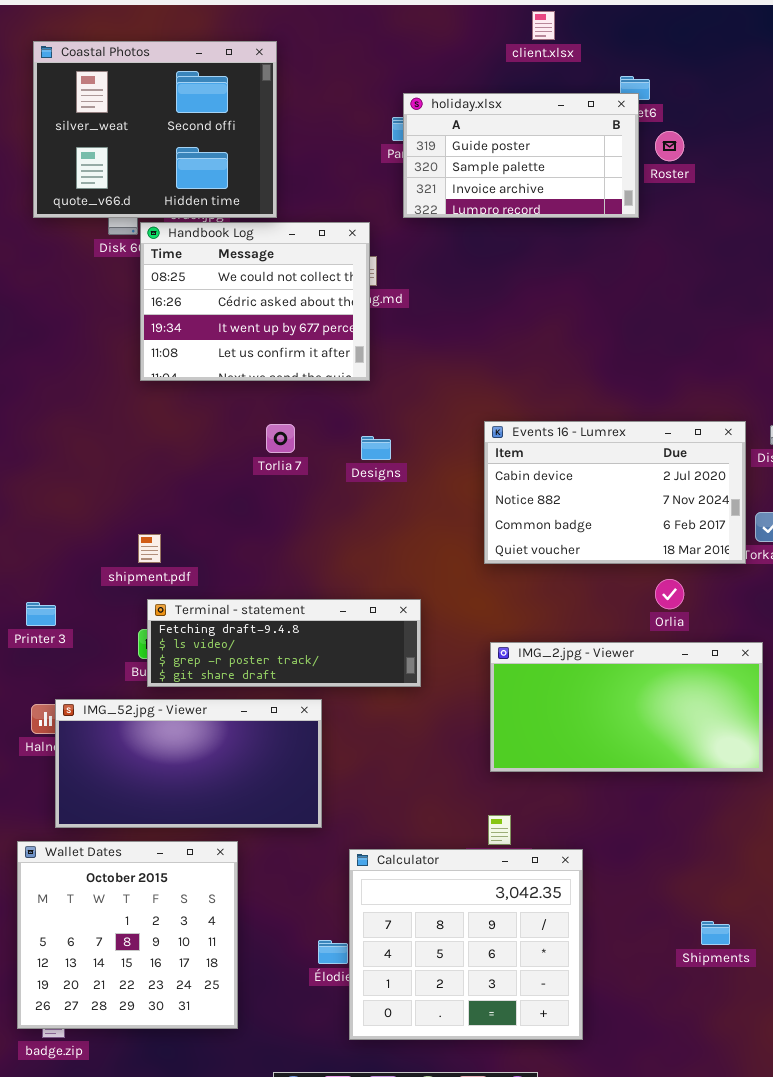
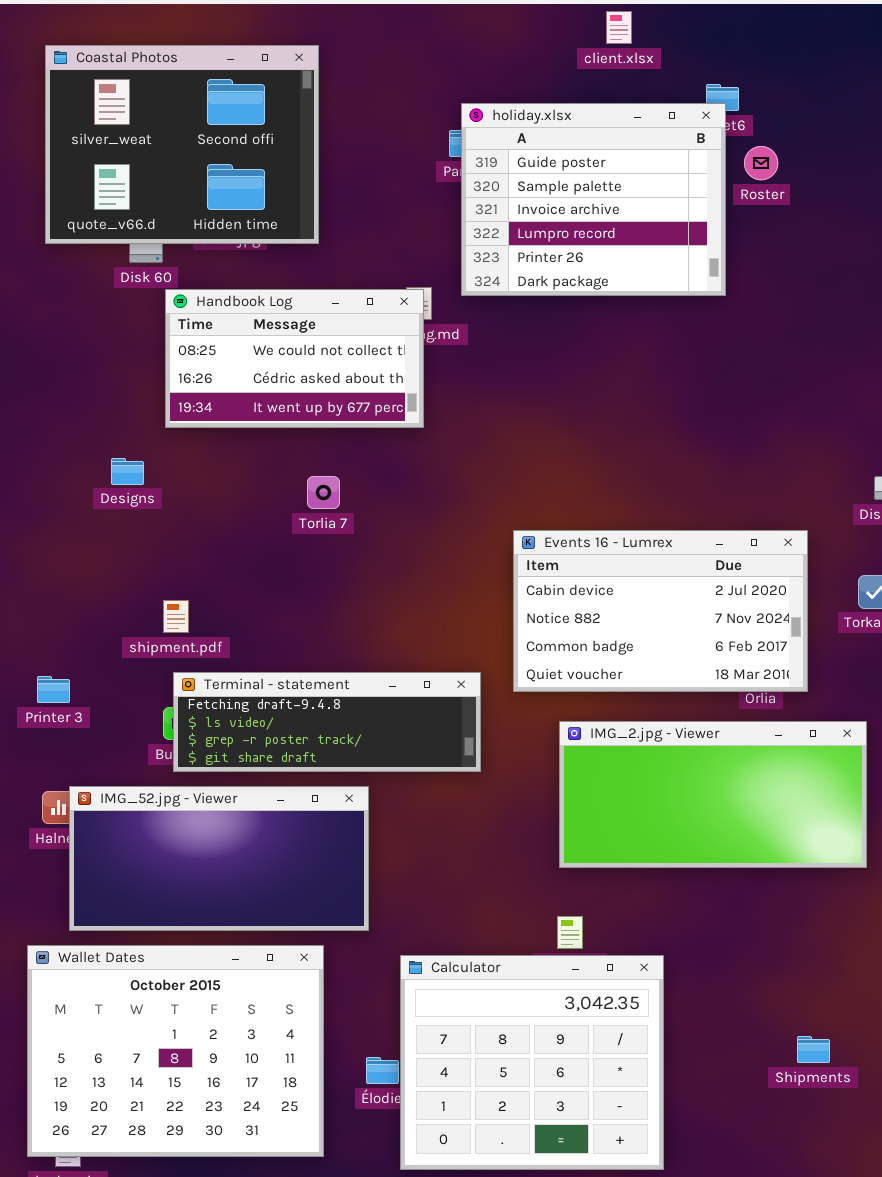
holiday.xlsx: [403,93,639,218] -> [461,103,726,296], resized
Handbook Log: [140,222,370,381] -> [165,289,424,428], resized
Events 16 - Lumrex: [484,421,746,564] -> [513,530,808,692], moved
Designs: [361,436,391,460] -> [111,458,144,485], moved
Wallet Dates: [17,841,238,1029] -> [27,945,324,1157], resized

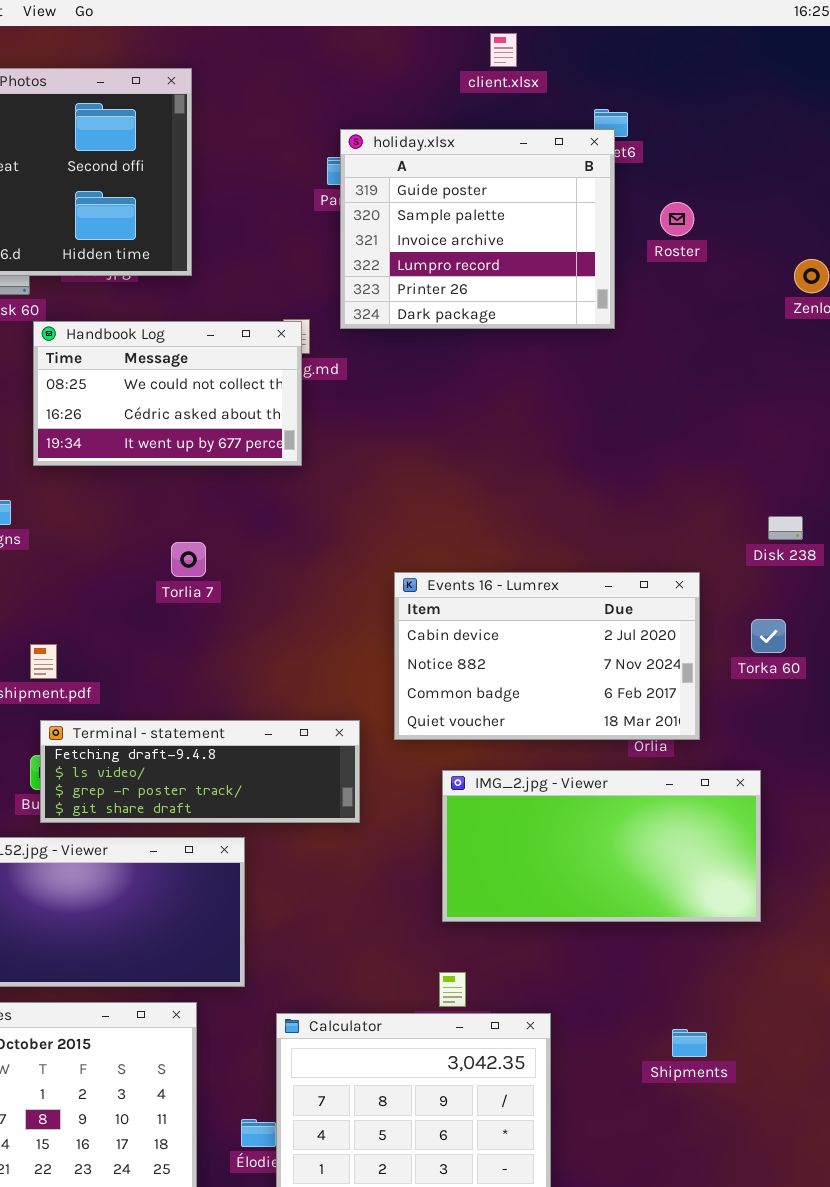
Roster: [744,146,778,180] -> [660,202,694,236], moved
Torlia 7: [307,476,340,509] -> [171,542,206,577], moved
Shipments: [797,1036,830,1063] -> [672,1029,707,1057], moved

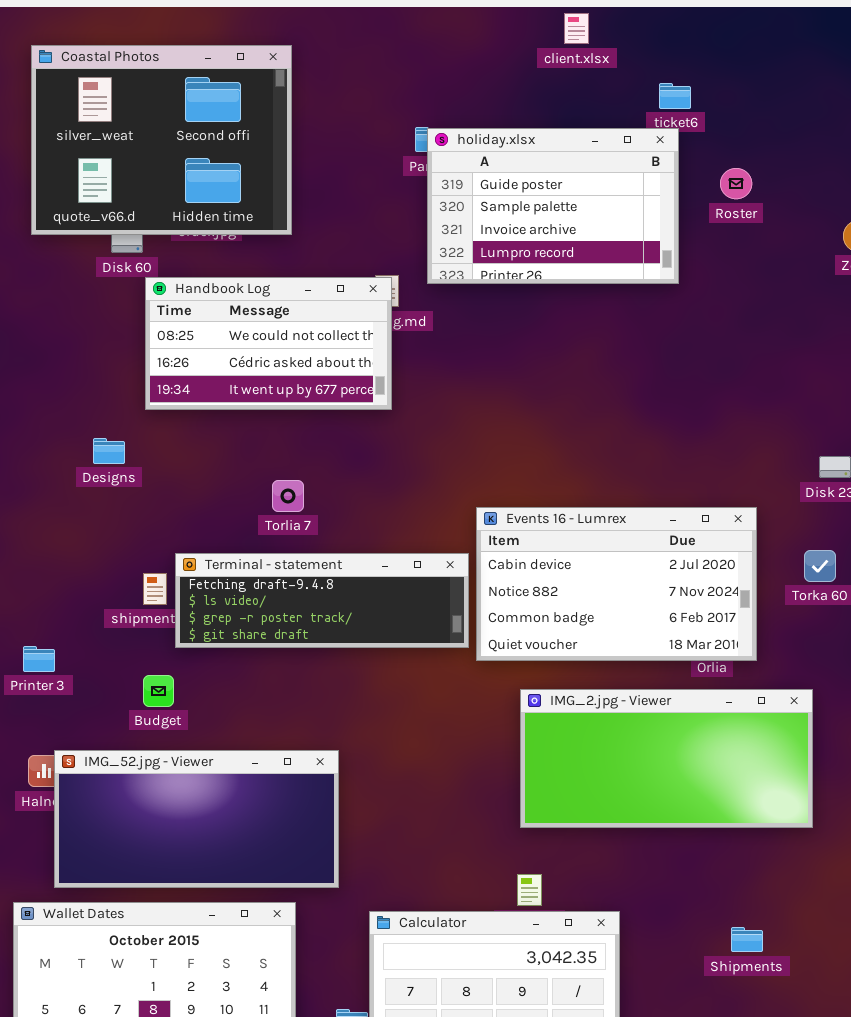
holiday.xlsx: [340,129,615,329] -> [427,128,679,284], resized
Terminal - statement: [40,720,360,823] -> [175,553,469,648], moved

